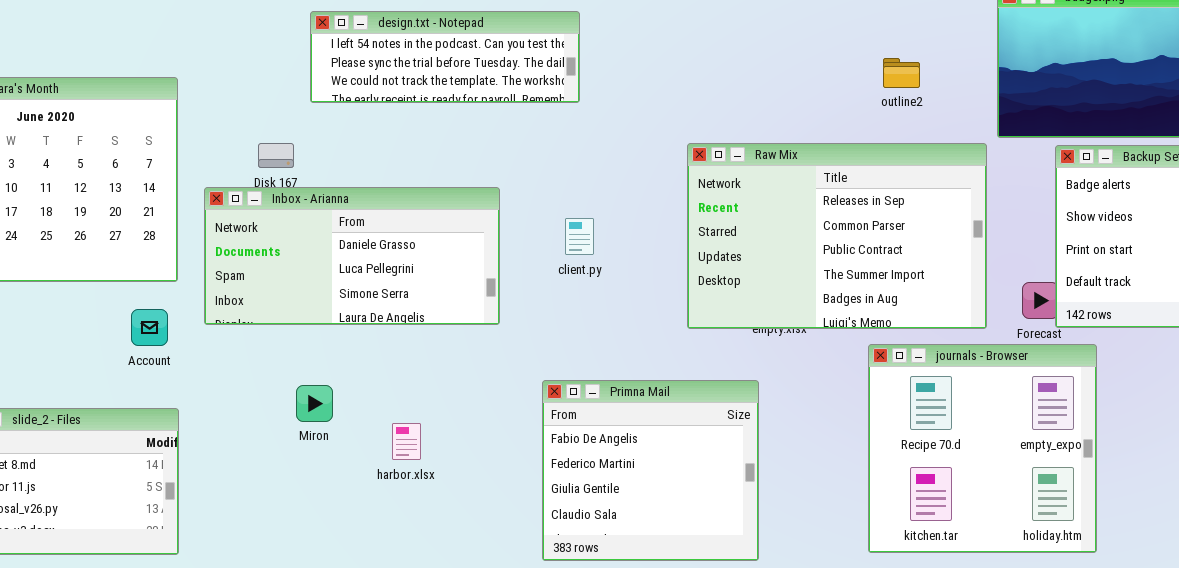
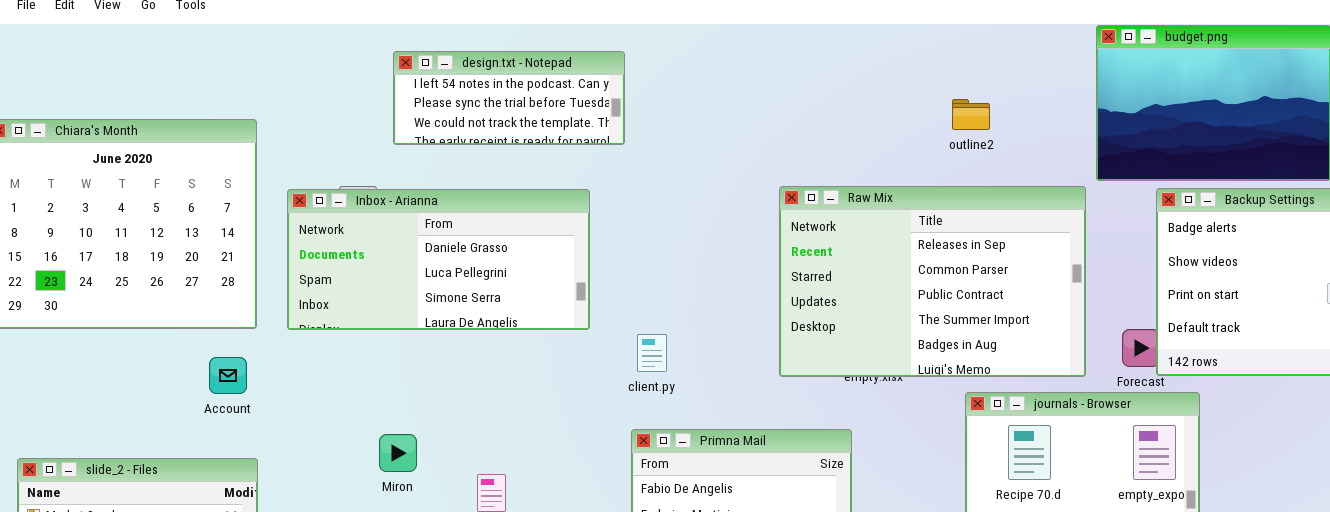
design.txt - Notepad: [310,11,580,103] -> [393,51,625,145], resized
outline2: [883,58,920,88] -> [952,99,990,130], moved
Inbox - Arianna: [204,187,500,325] -> [287,189,590,330], moved
client.py: [565,218,594,255] -> [637,334,667,372], moved

